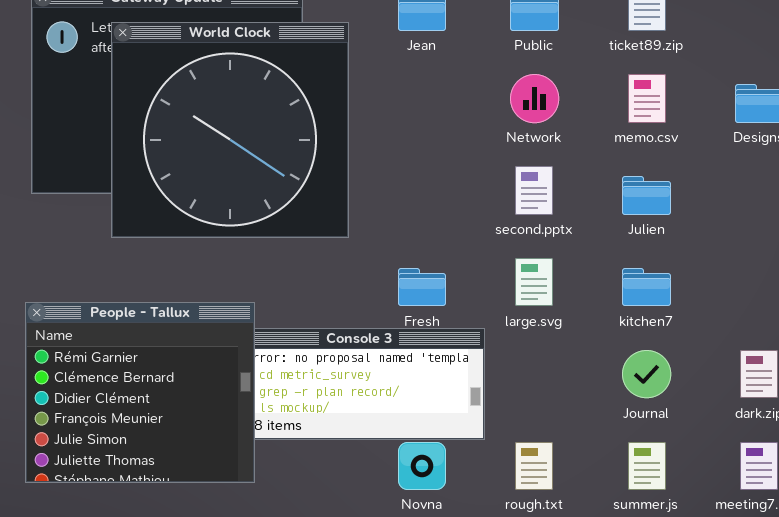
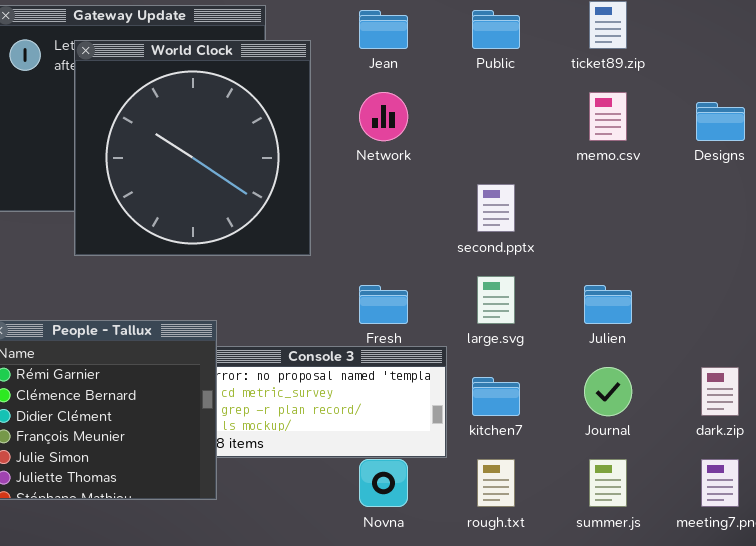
Network: [510,74,559,123] -> [359,92,408,141], moved
Julien: [622,176,671,215] -> [584,285,632,324], moved
kitchen7: [622,268,671,306] -> [472,377,520,416], moved

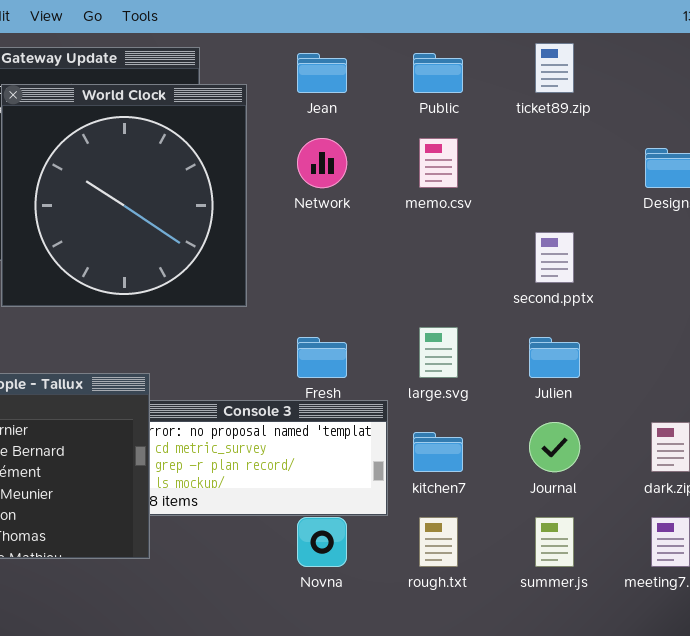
memo.csv: [589,92,627,141] -> [419,138,458,188], moved
second.pptx: [477,184,515,232] -> [535,232,574,283], moved

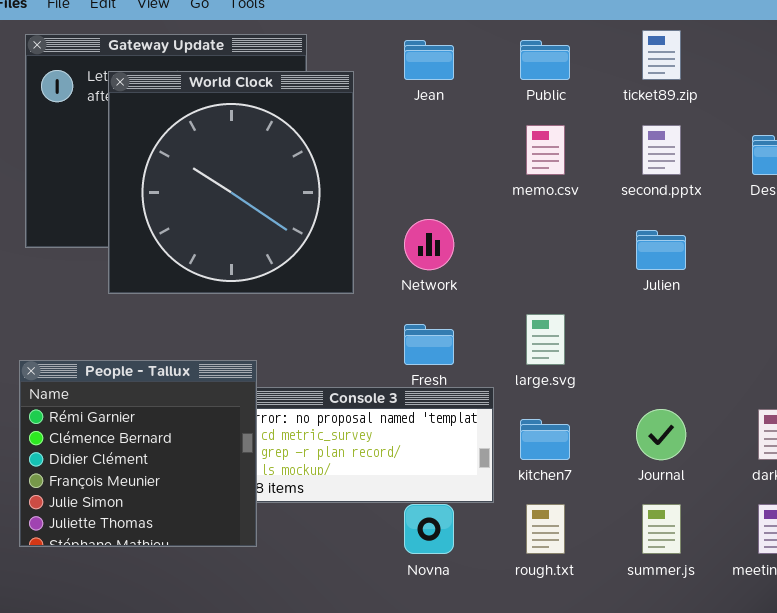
Network: [297,138,347,188] -> [404,219,454,270], moved
second.pptx: [535,232,574,283] -> [642,125,681,175], moved
Julien: [529,337,580,378] -> [636,230,686,270], moved

